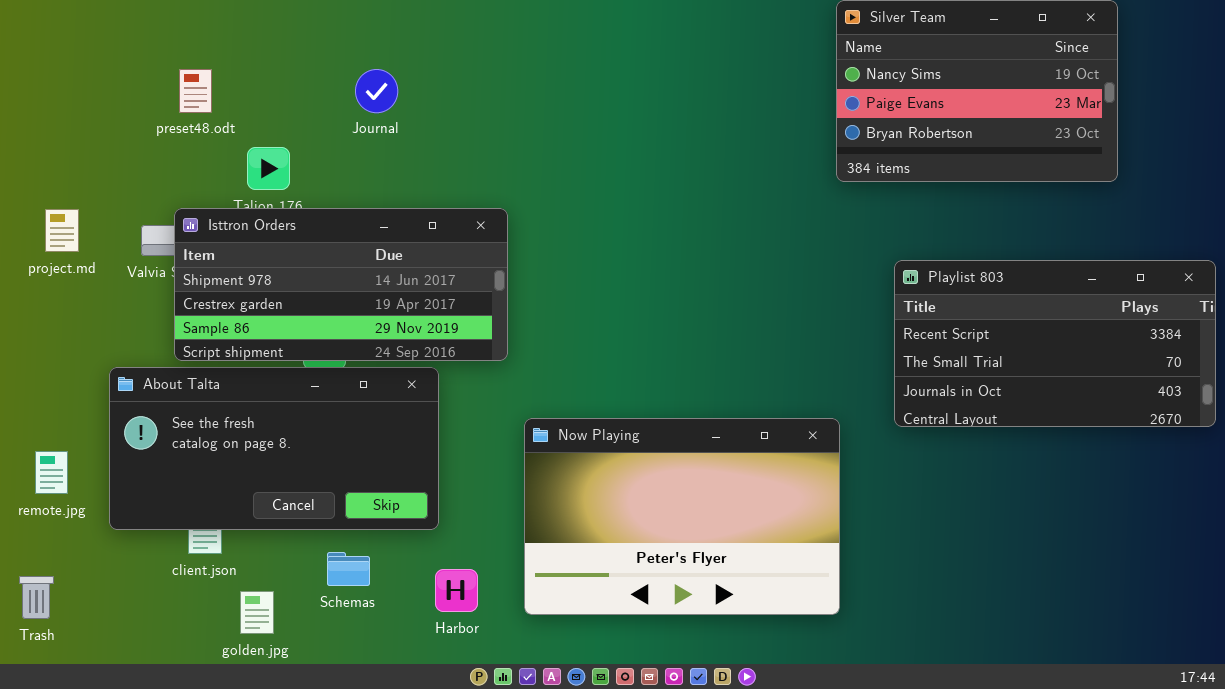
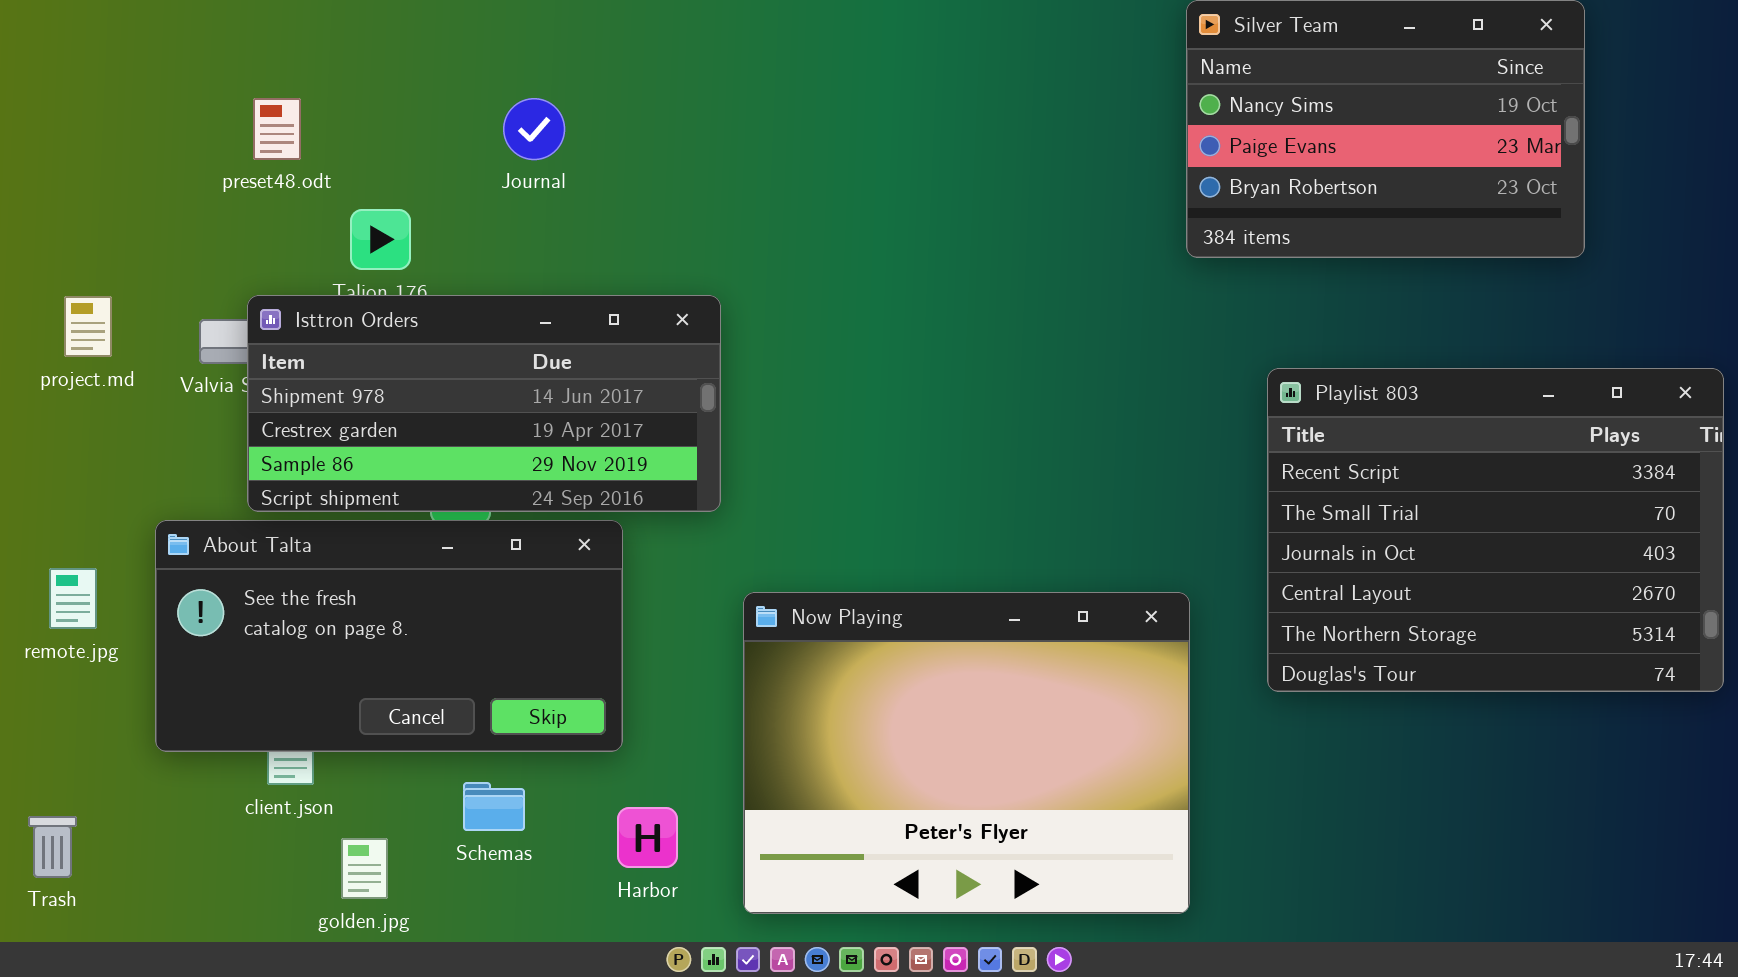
Playlist 803: [894,260,1216,427] -> [1267,368,1724,692], resized
Now Playing: [524,418,840,615] -> [743,592,1190,914], resized
remote.jpg: [35,451,68,494] -> [49,568,97,629], moved

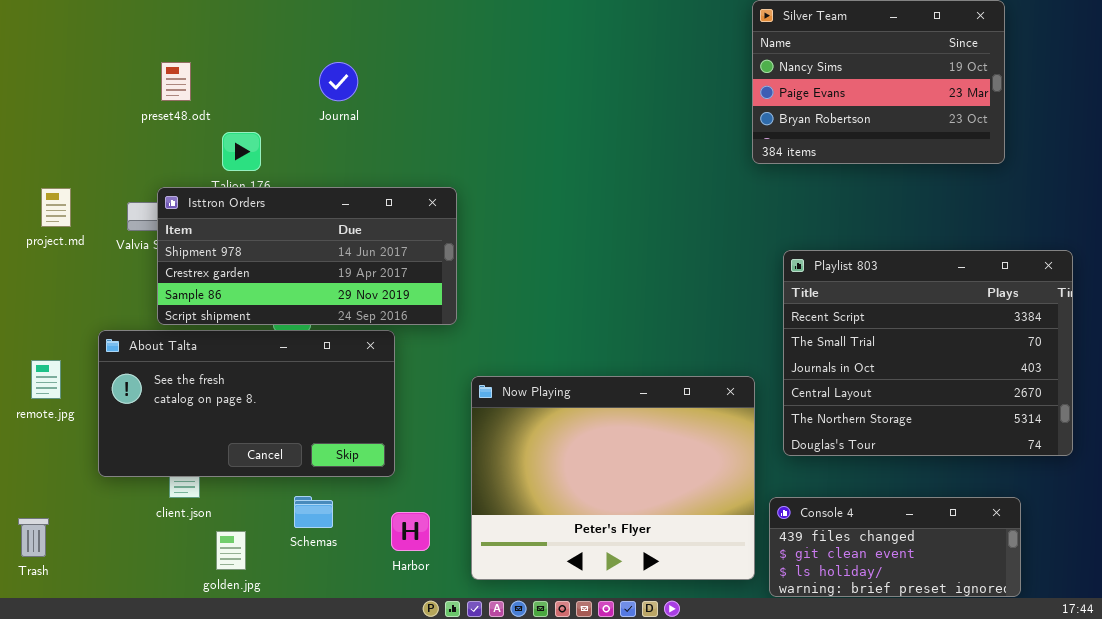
Playlist 803: [1267,368,1724,692] -> [783,250,1073,456], moved
Console 4: none -> [769,497,1021,597], opened

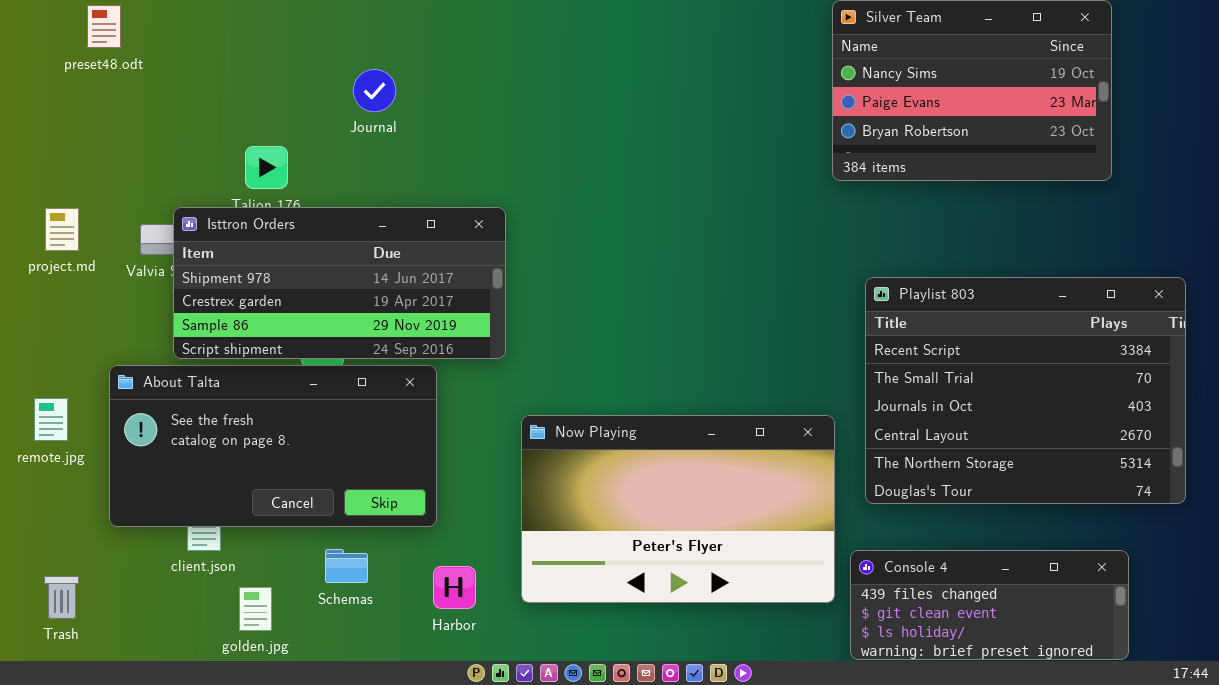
preset48.odt: [161,62,191,101] -> [87,5,121,48], moved
Now Playing: [471,376,755,580] -> [521,415,835,603], resized
Trash: [18,518,49,557] -> [44,576,79,619], moved

